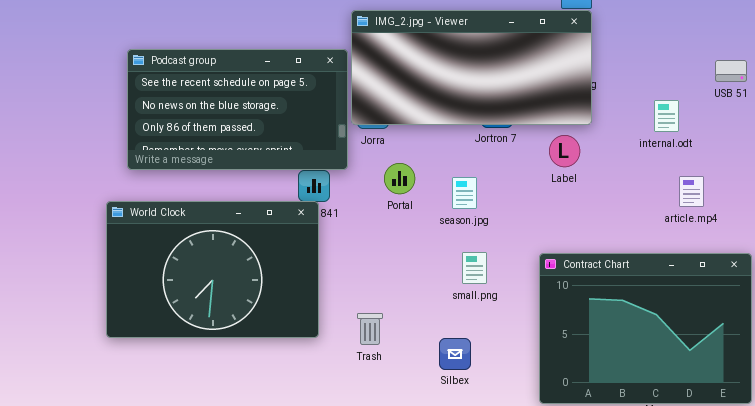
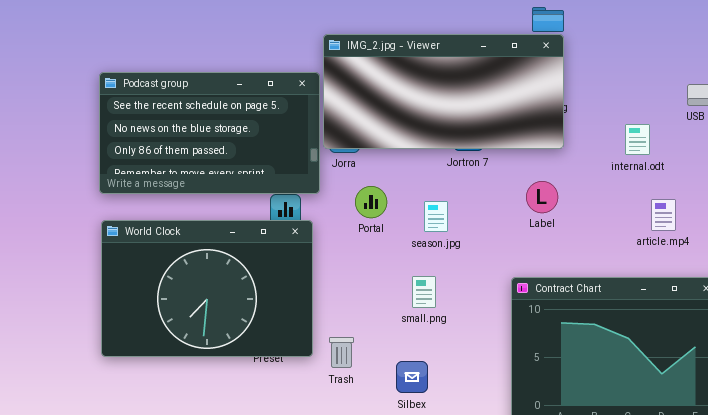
Label: [549,135,580,167] -> [526,181,558,213], moved
World Clock: [106,201,319,338] -> [101,220,313,357], moved
small.png: [462,252,487,284] -> [412,276,436,308], moved
Silbex: [439,338,471,370] -> [396,361,428,393], moved

